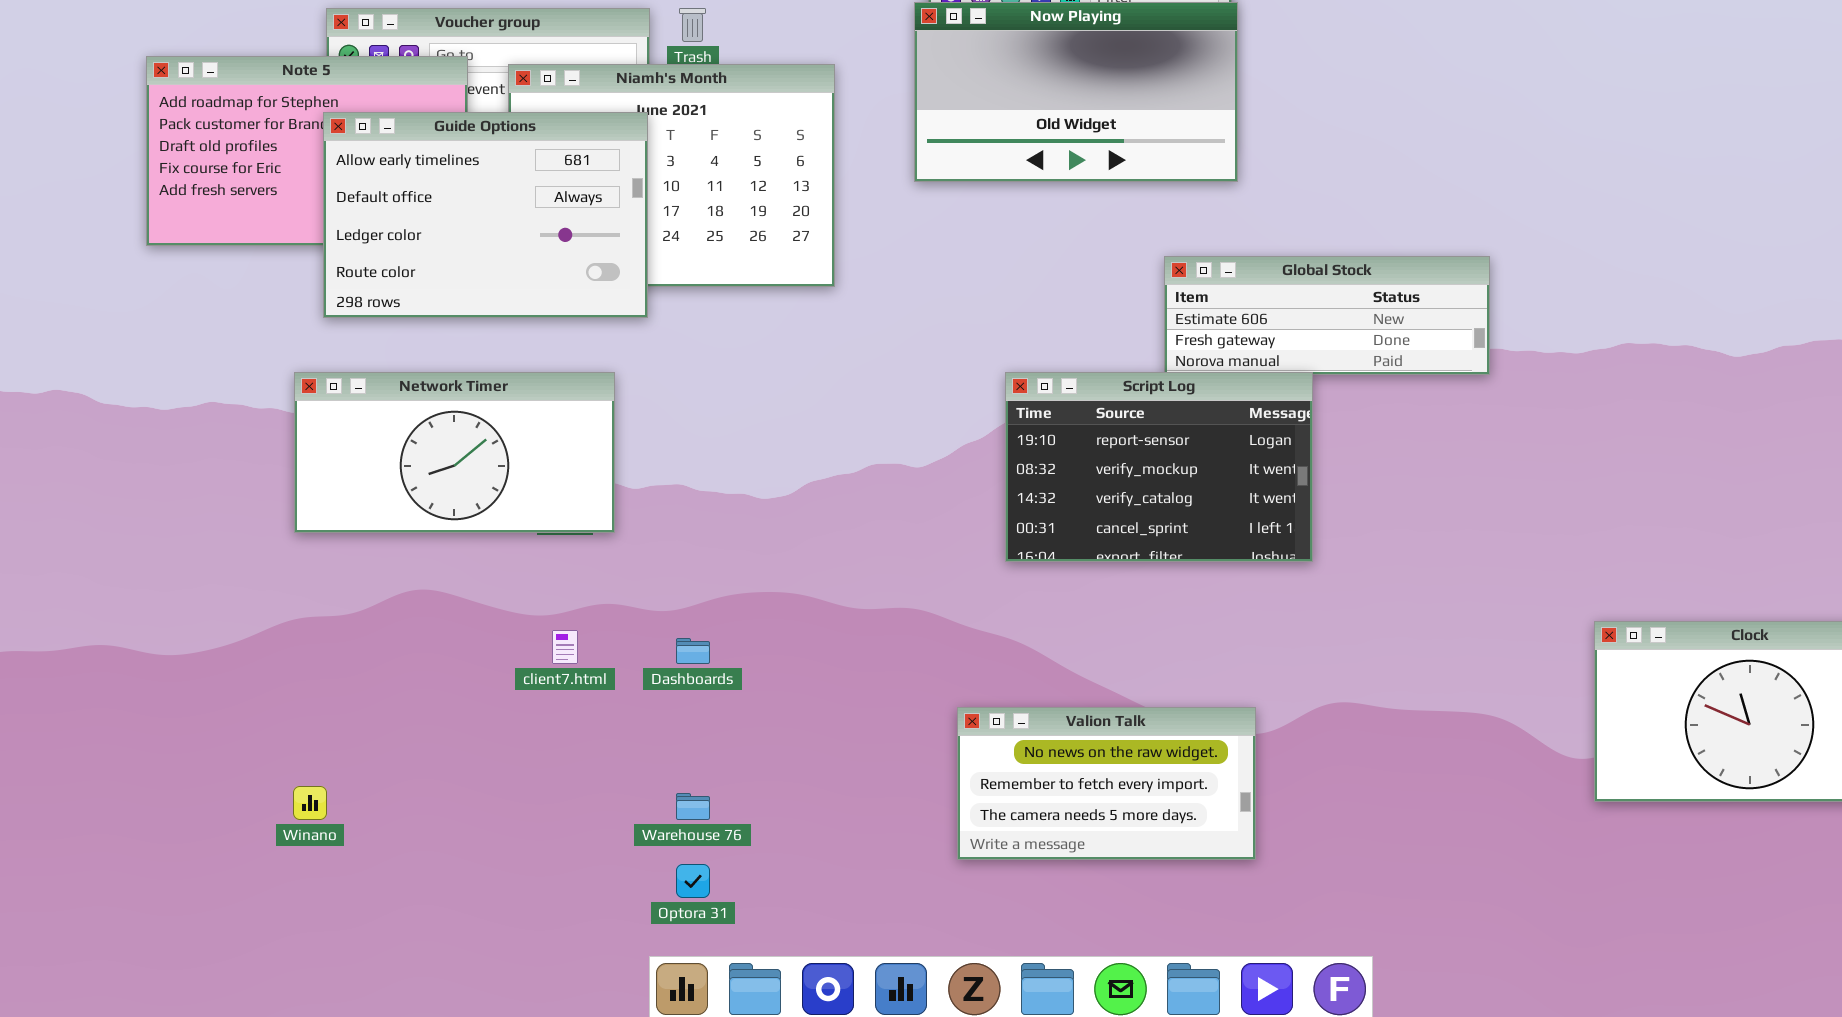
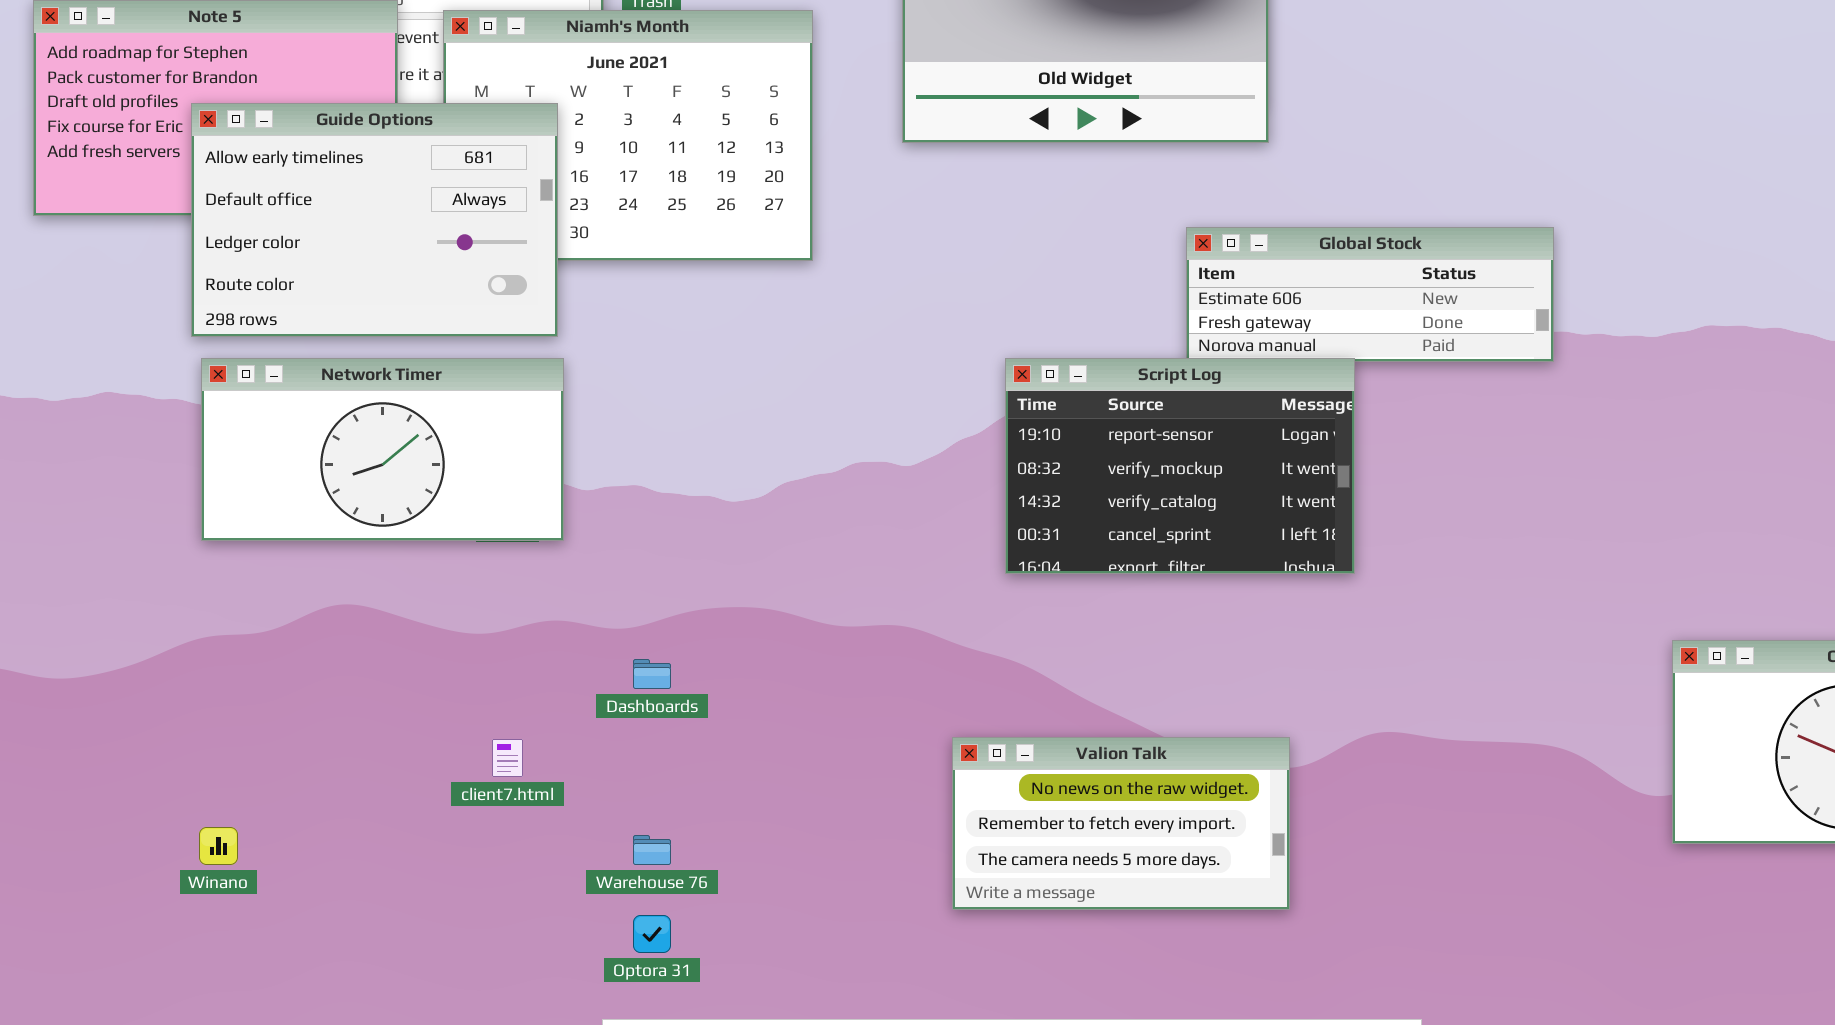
Guide Options: [323,112,648,318] -> [191,103,558,337], moved
client7.html: [552,630,578,664] -> [492,739,523,777], moved

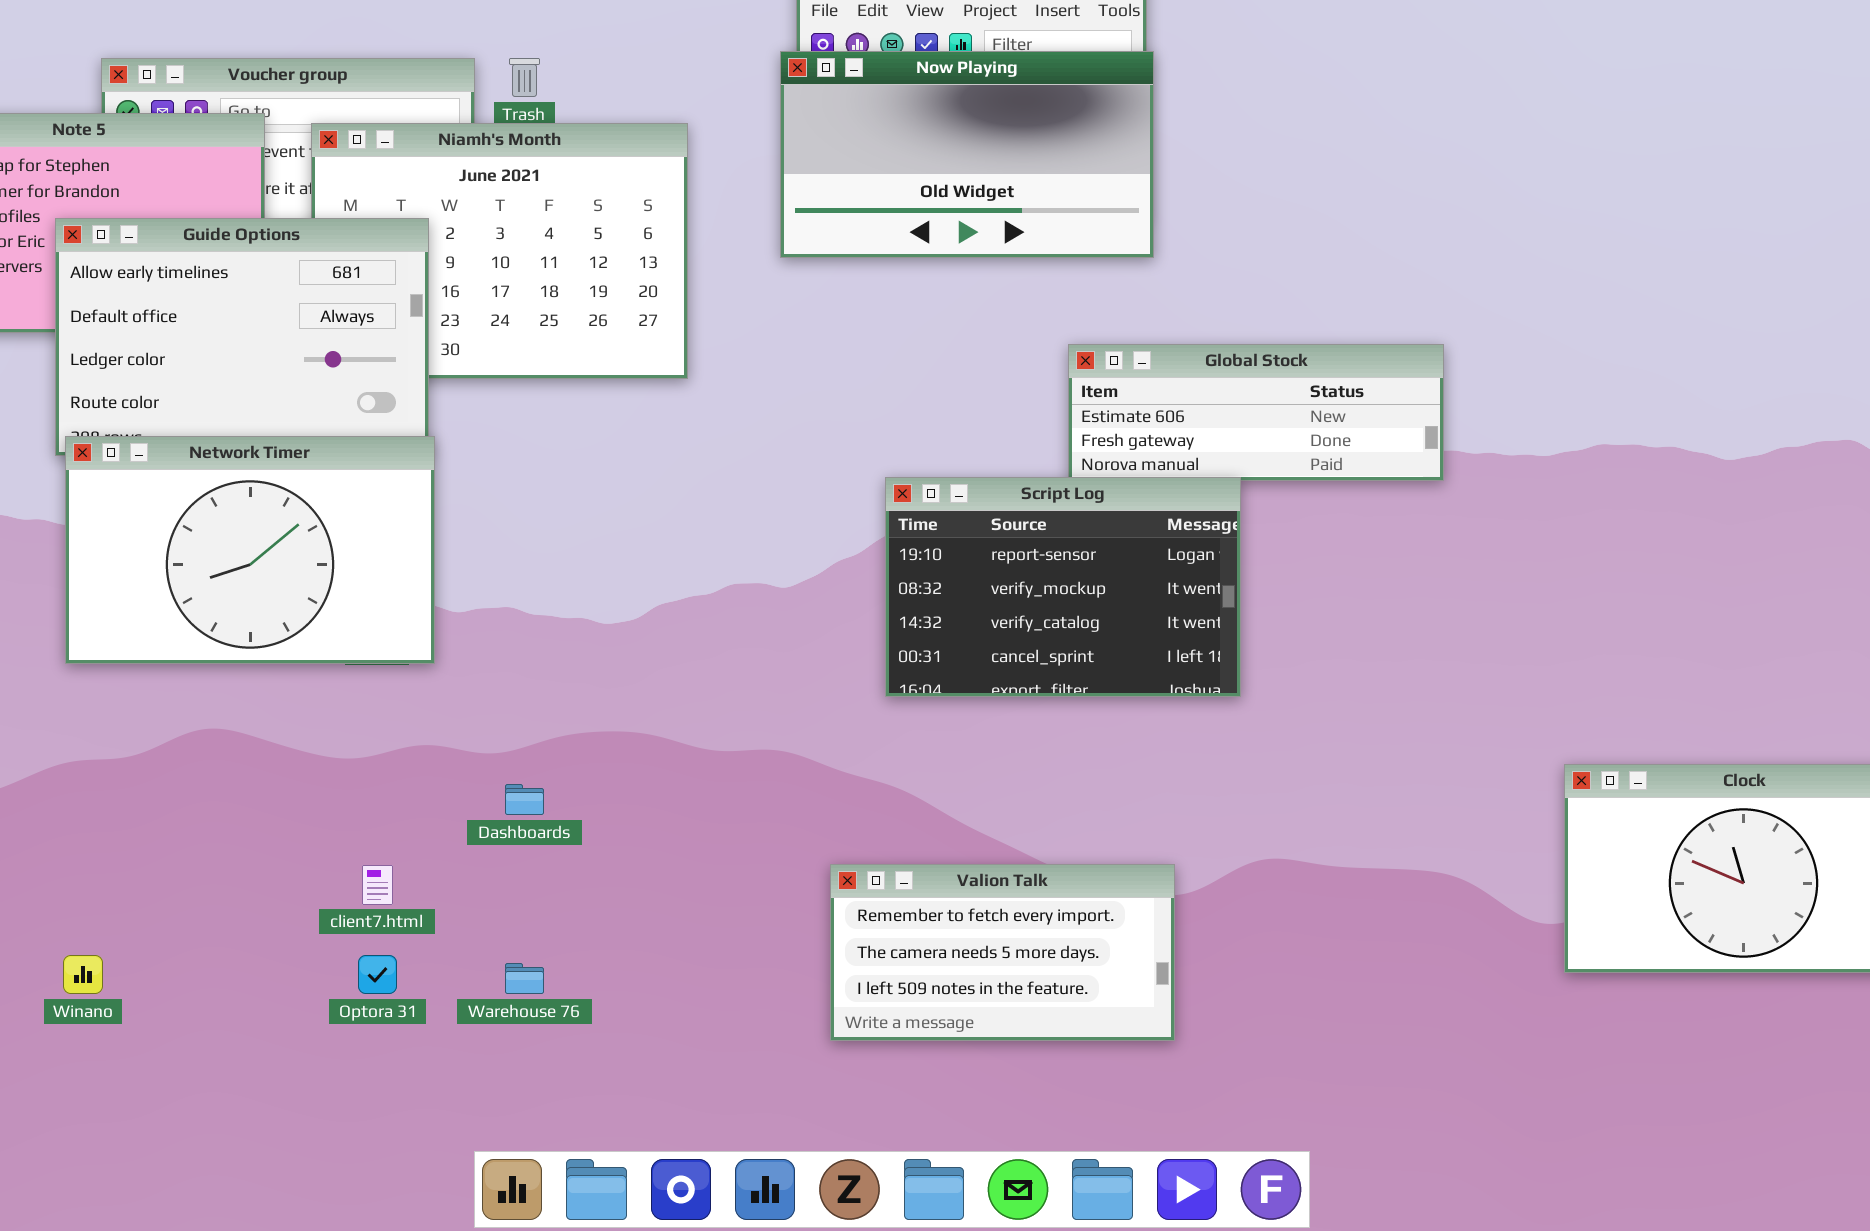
Network Timer: [201,358,564,541] -> [65,436,435,664], resized
Valion Talk: [952,737,1290,910] -> [830,864,1175,1041], scrolled down 1 row
Optora 31: [633,915,671,953] -> [358,955,397,994], moved

